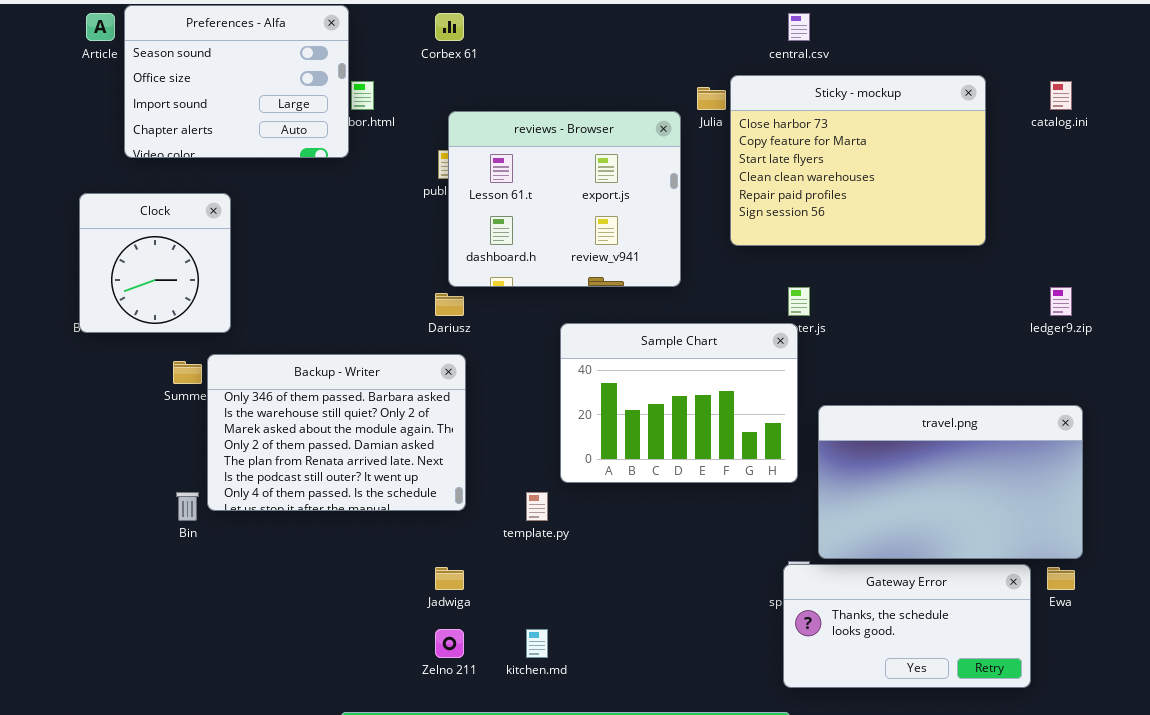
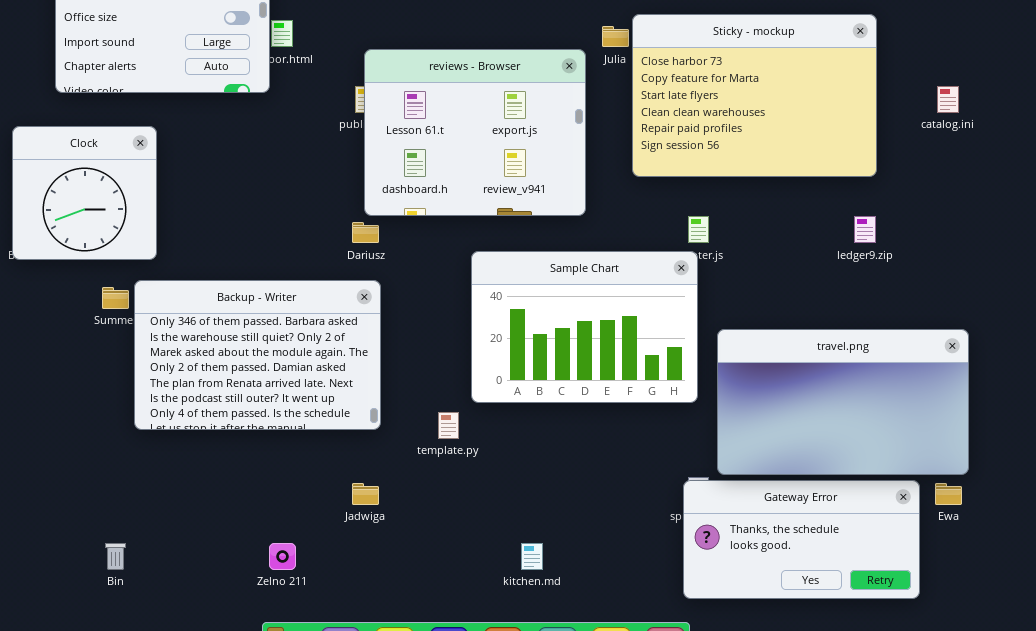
catalog.ini: [1050,81,1072,110] -> [937,86,959,113], moved
ledger9.zip: [1050,287,1072,316] -> [854,216,876,243], moved
Bin: [176,492,199,521] -> [105,543,126,570], moved
Zelno 211: [435,629,464,658] -> [269,543,296,570], moved
kitchen.md: [526,629,548,658] -> [521,543,543,570], moved

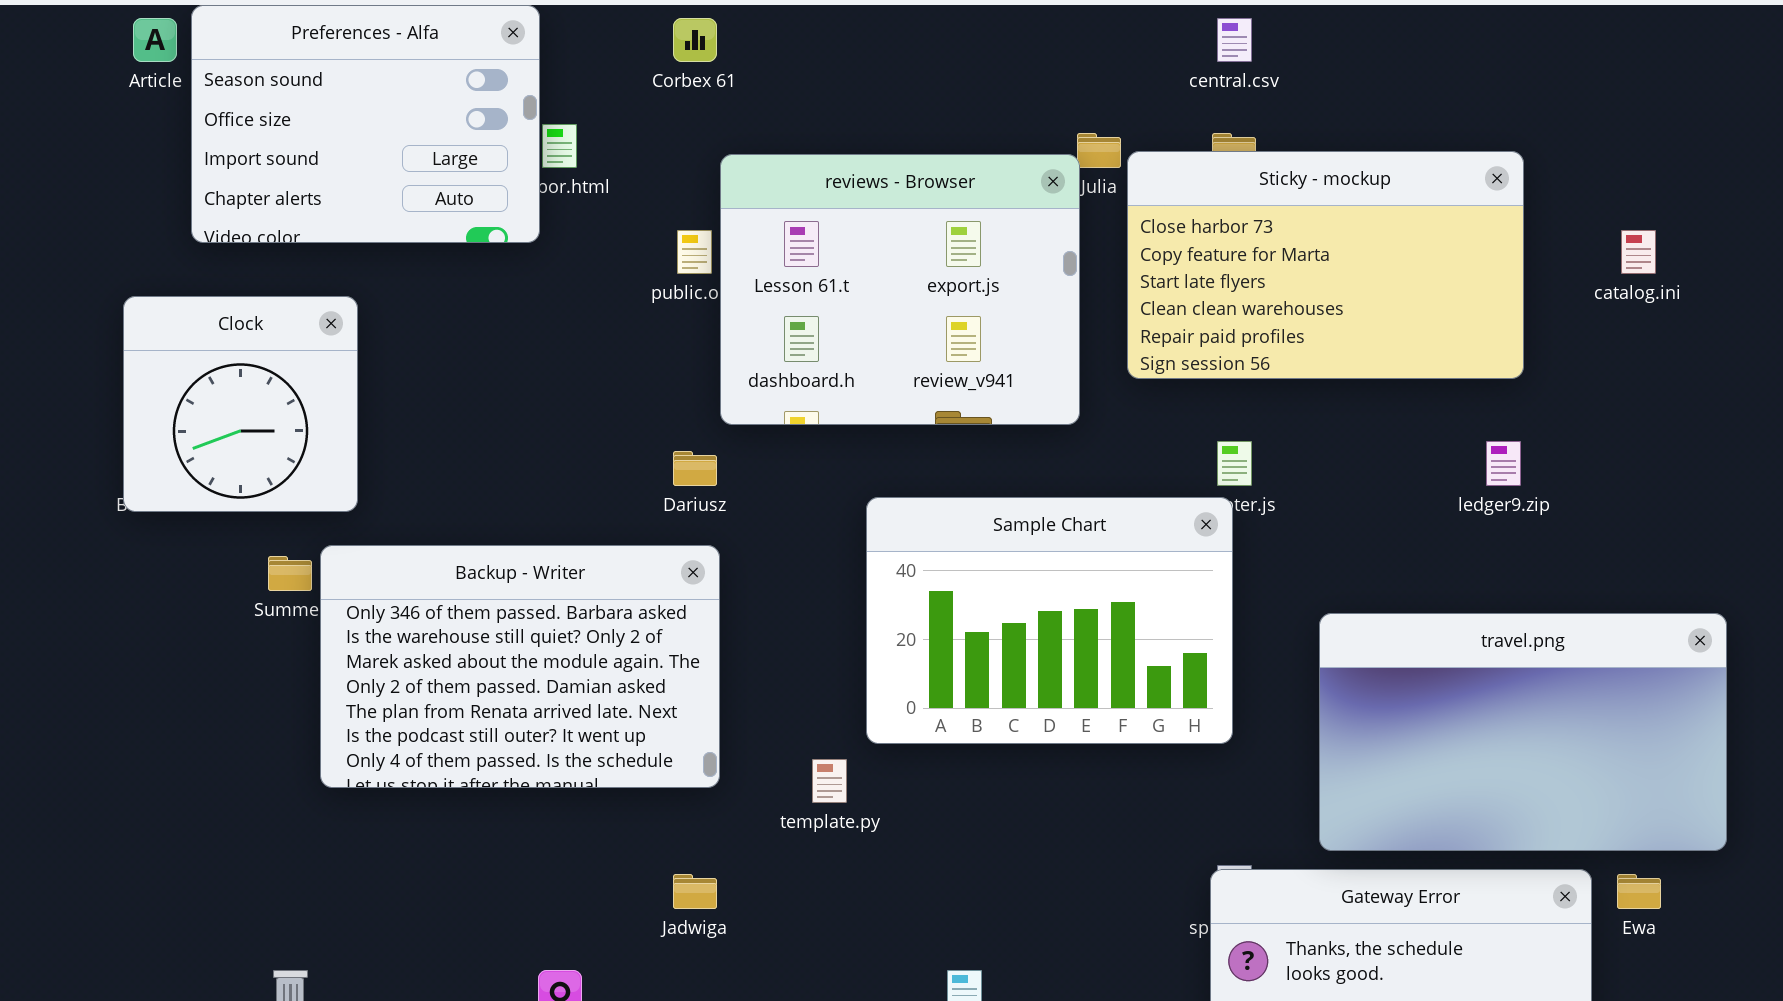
Sticky - mockup: [632,14,877,177] -> [1127,151,1524,379], resized
reviews - Browser: [364,49,586,216] -> [720,154,1080,425], moved
travel.png: [717,329,969,475] -> [1319,613,1727,851], moved

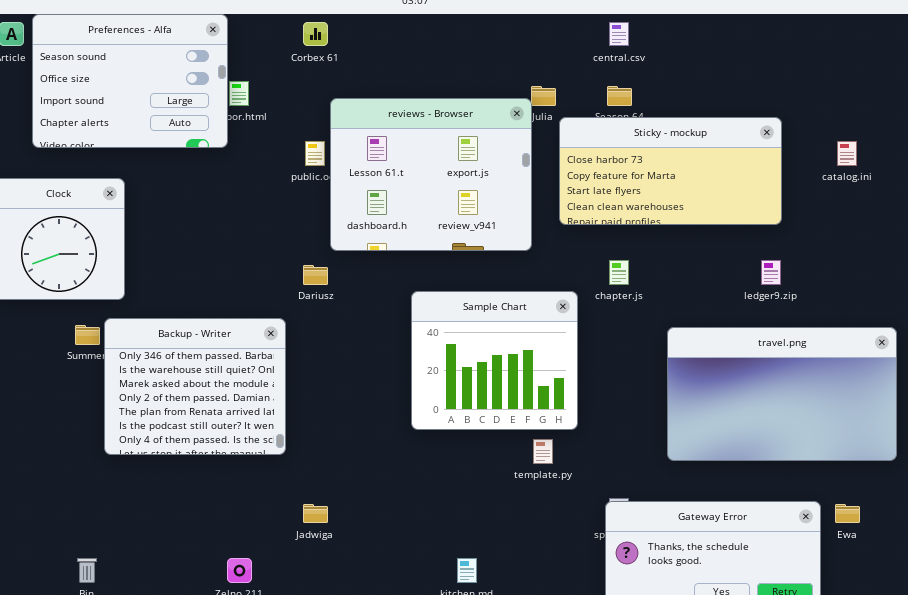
Sticky - mockup: [1127,151,1524,379] -> [559,117,782,225], resized
Sample Chart: [866,497,1233,744] -> [411,291,578,430], resized
Backup - Writer: [320,545,720,788] -> [104,318,286,455], resized
travel.png: [1319,613,1727,851] -> [667,327,897,461], moved
template.py: [812,759,847,803] -> [533,439,553,464], moved

